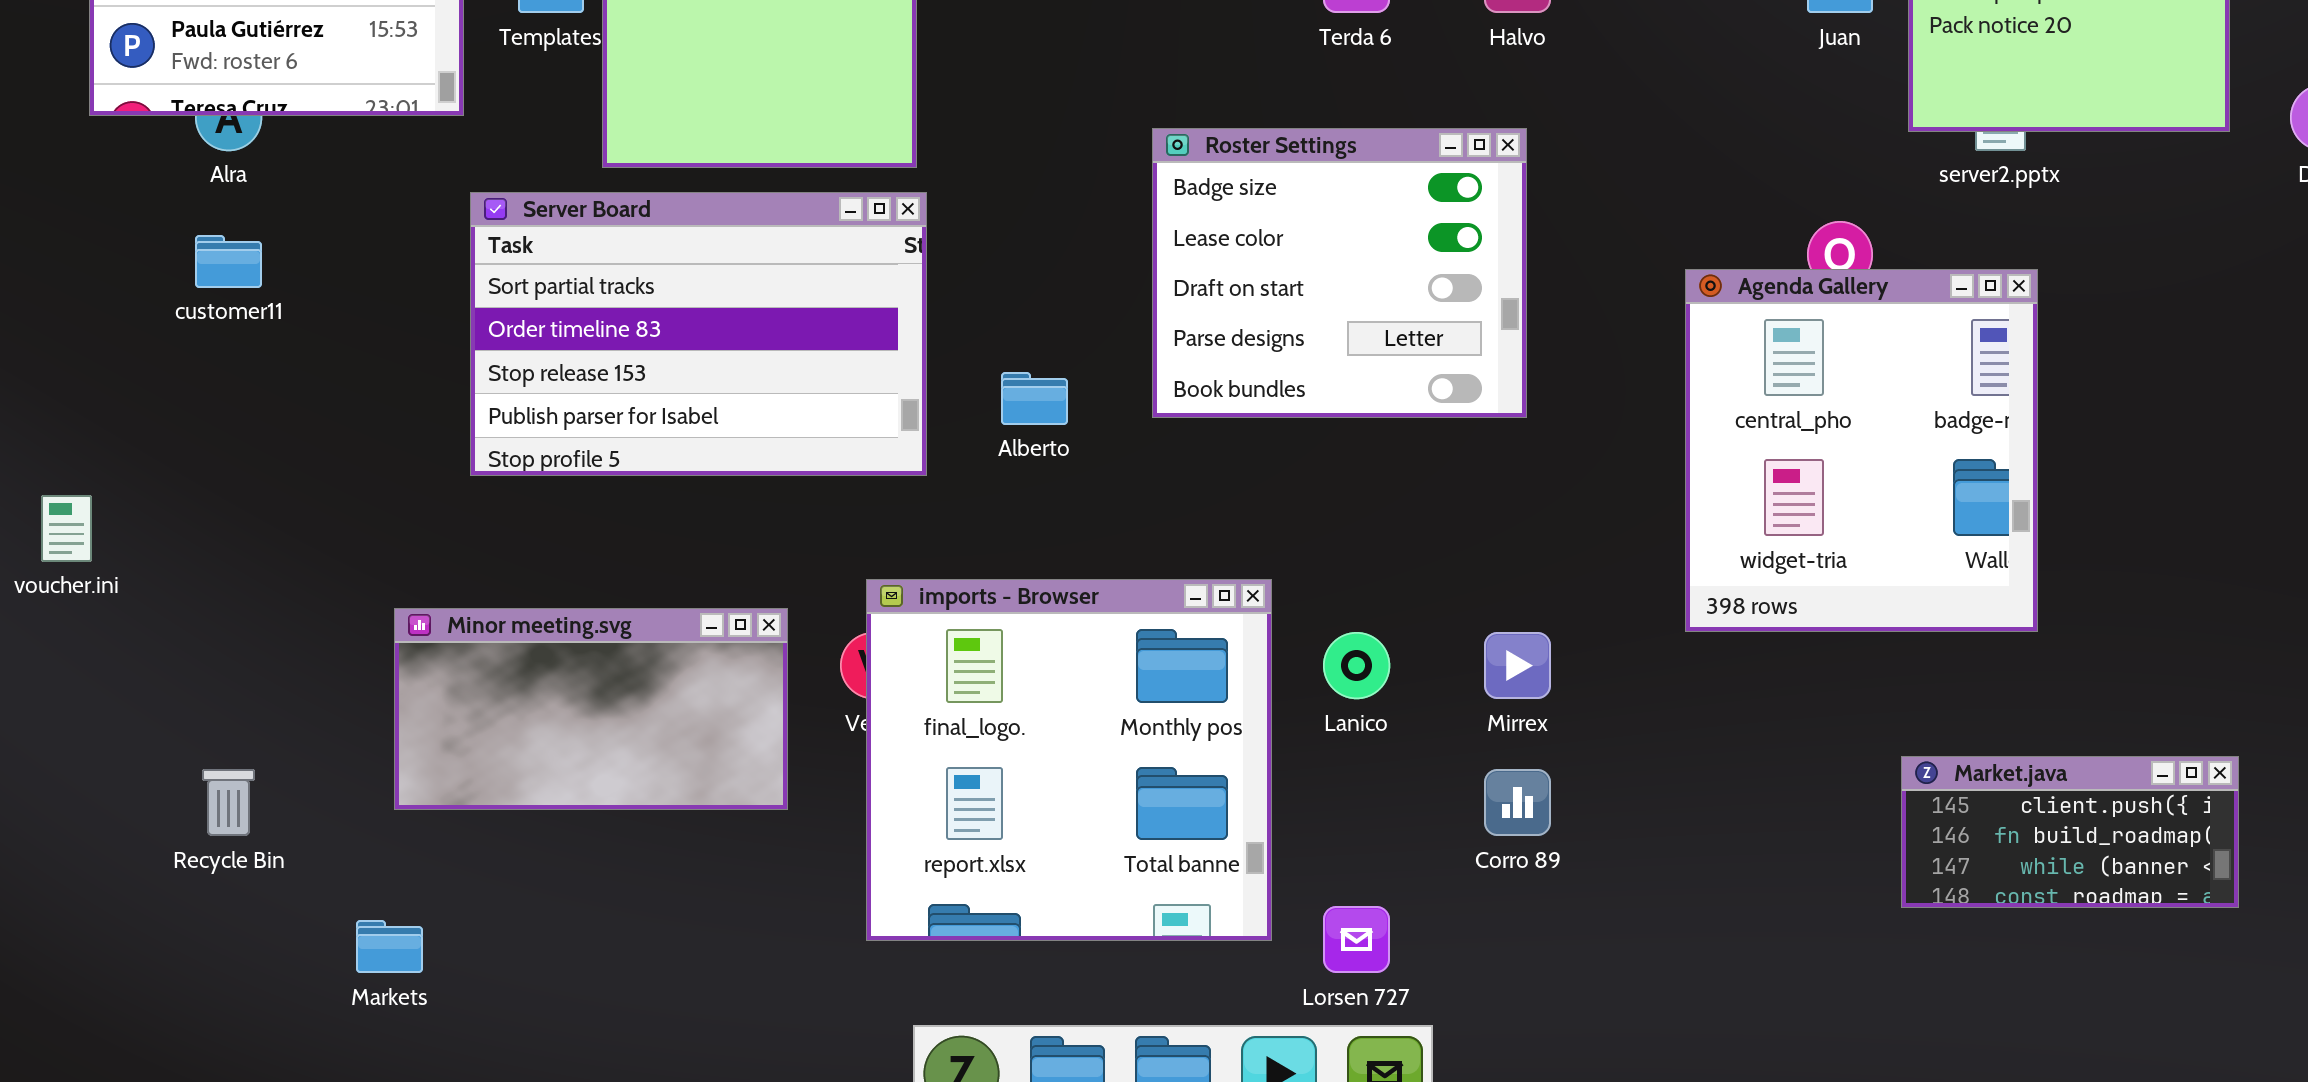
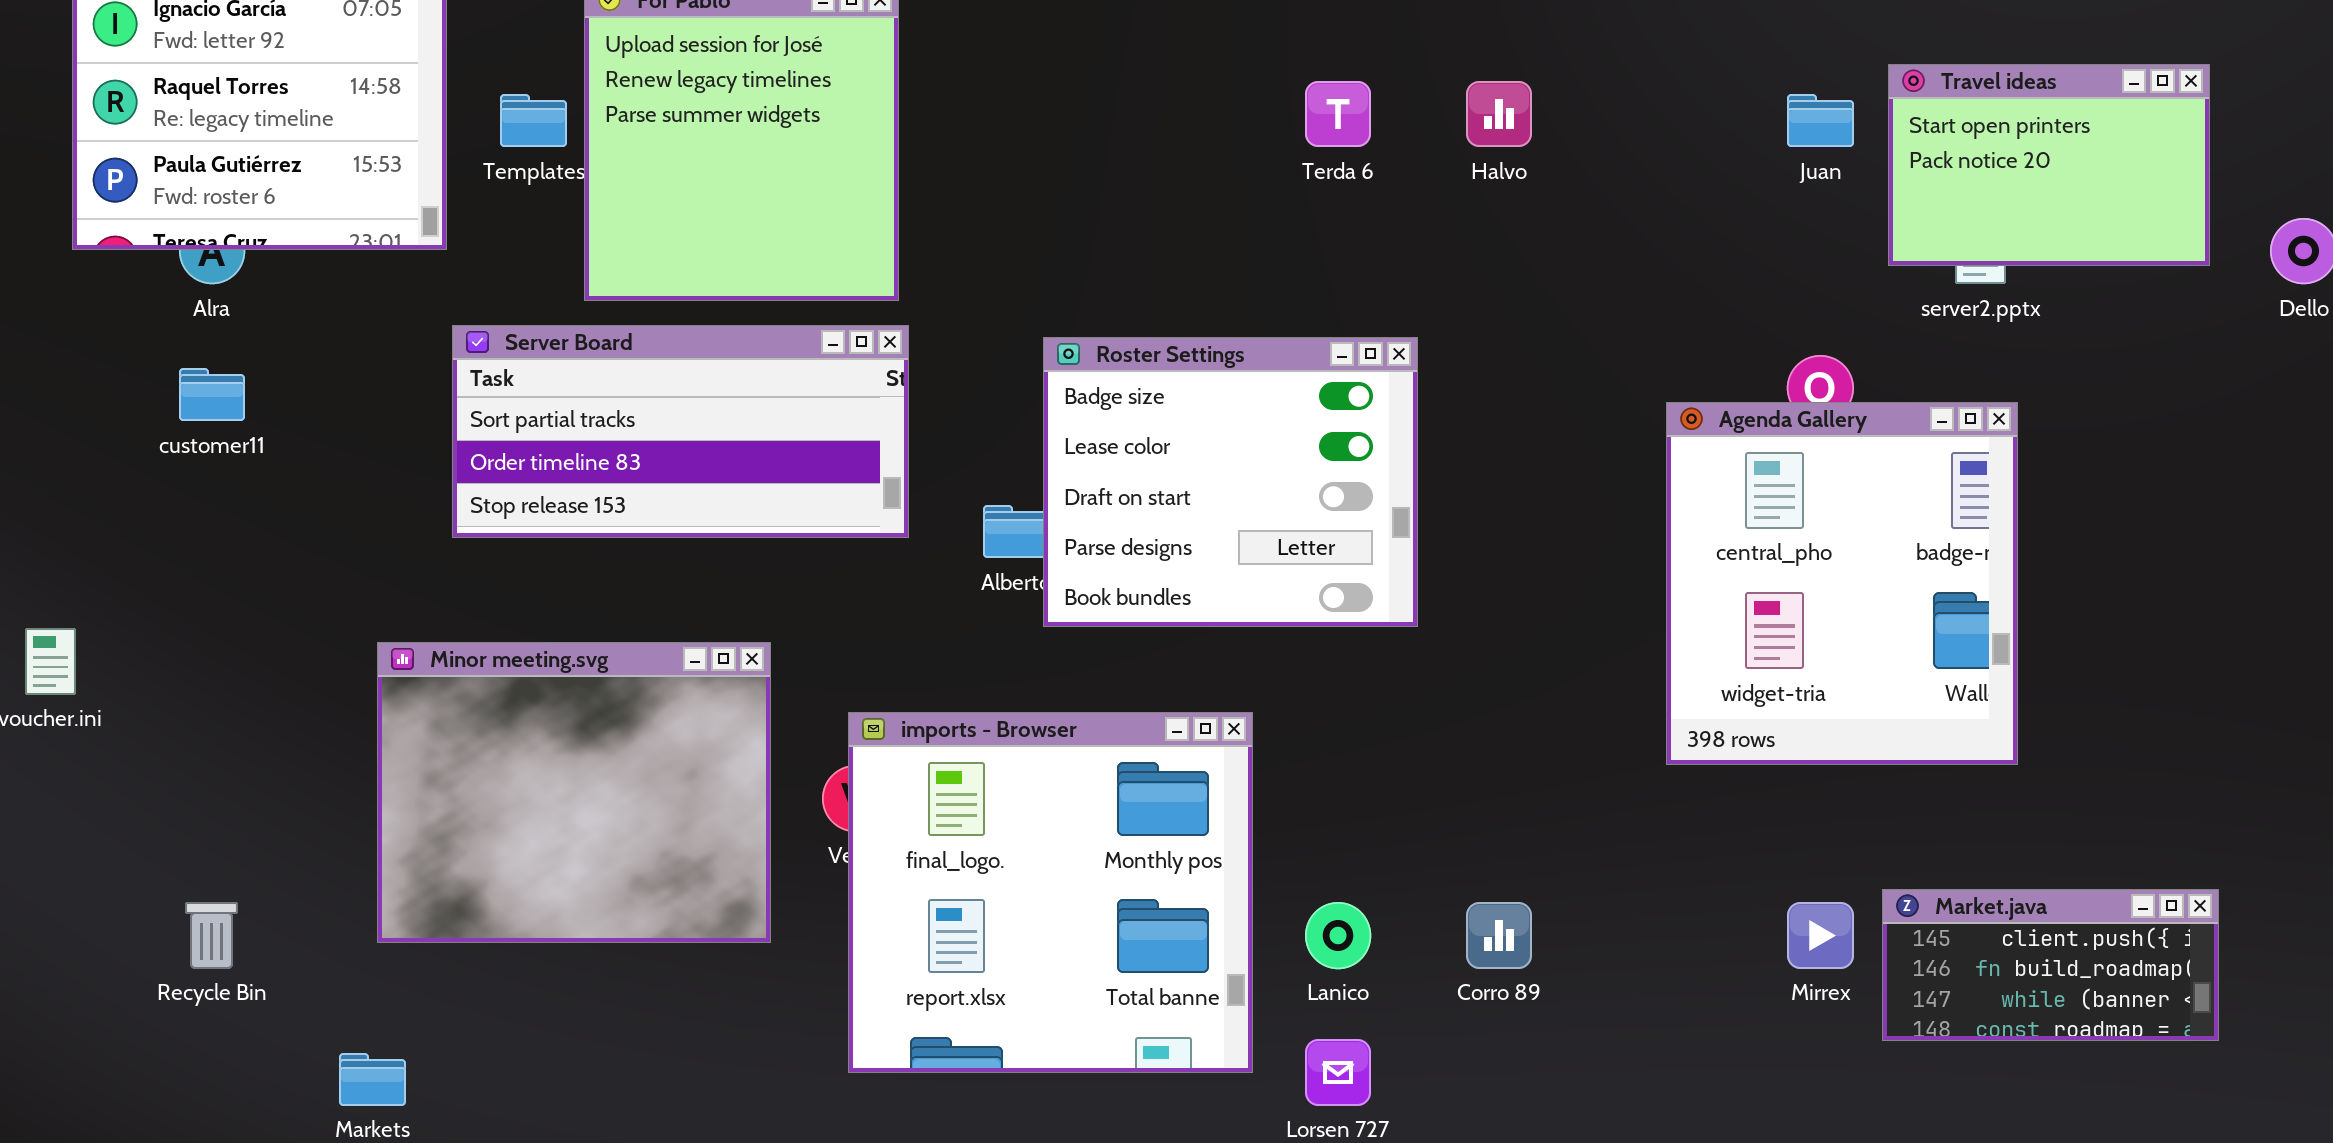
Roster Settings: [1152,128,1527,418] -> [1043,337,1418,627], moved
Server Board: [470,192,927,476] -> [452,325,909,538], resized
Minor meeting.svg: [394,608,788,810] -> [377,642,771,943], resized
Lanico: [1323,632,1390,699] -> [1305,902,1371,969], moved
Mirrex: [1484,632,1551,699] -> [1787,902,1854,969], moved

